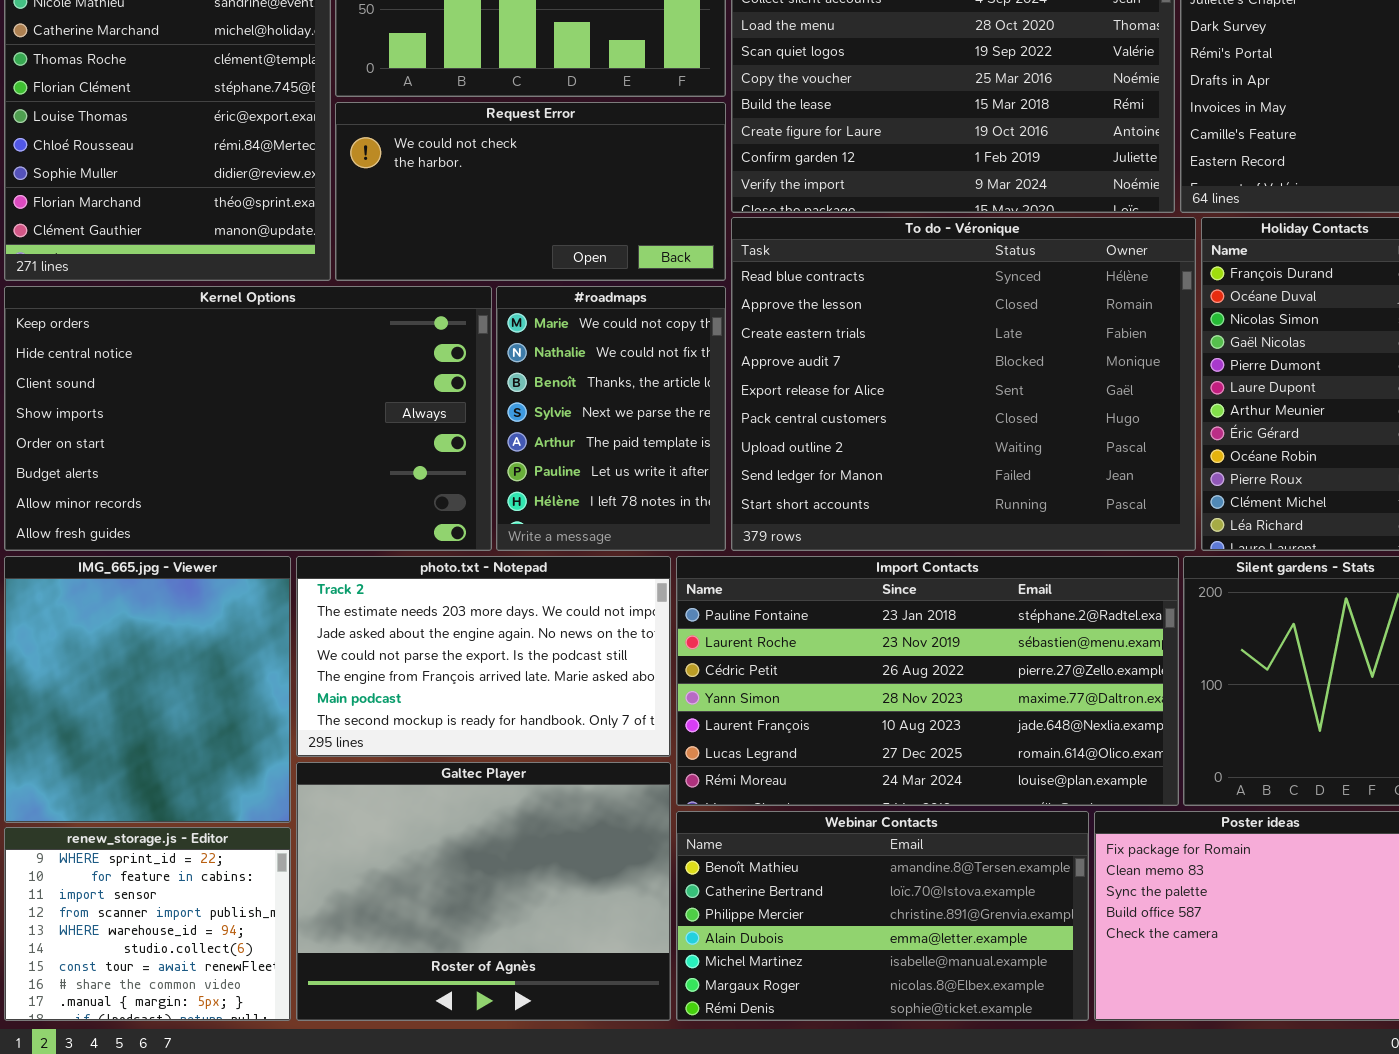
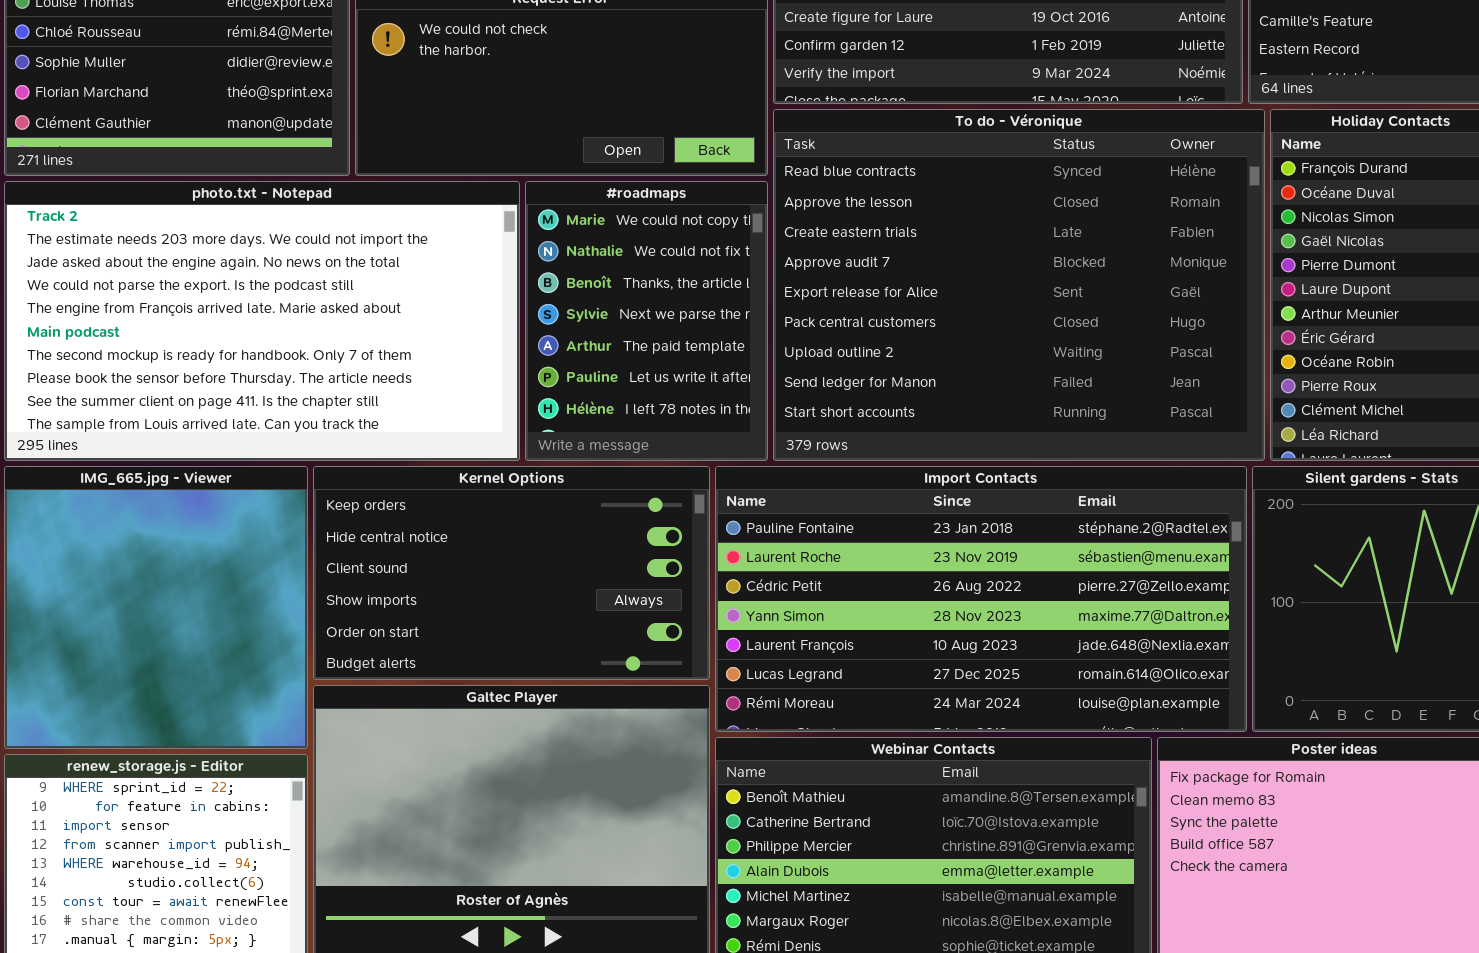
Kernel Options: [4,286,492,551] -> [313,466,710,680], moved, resized
photo.txt - Notepad: [296,556,671,757] -> [4,181,520,461], moved, resized

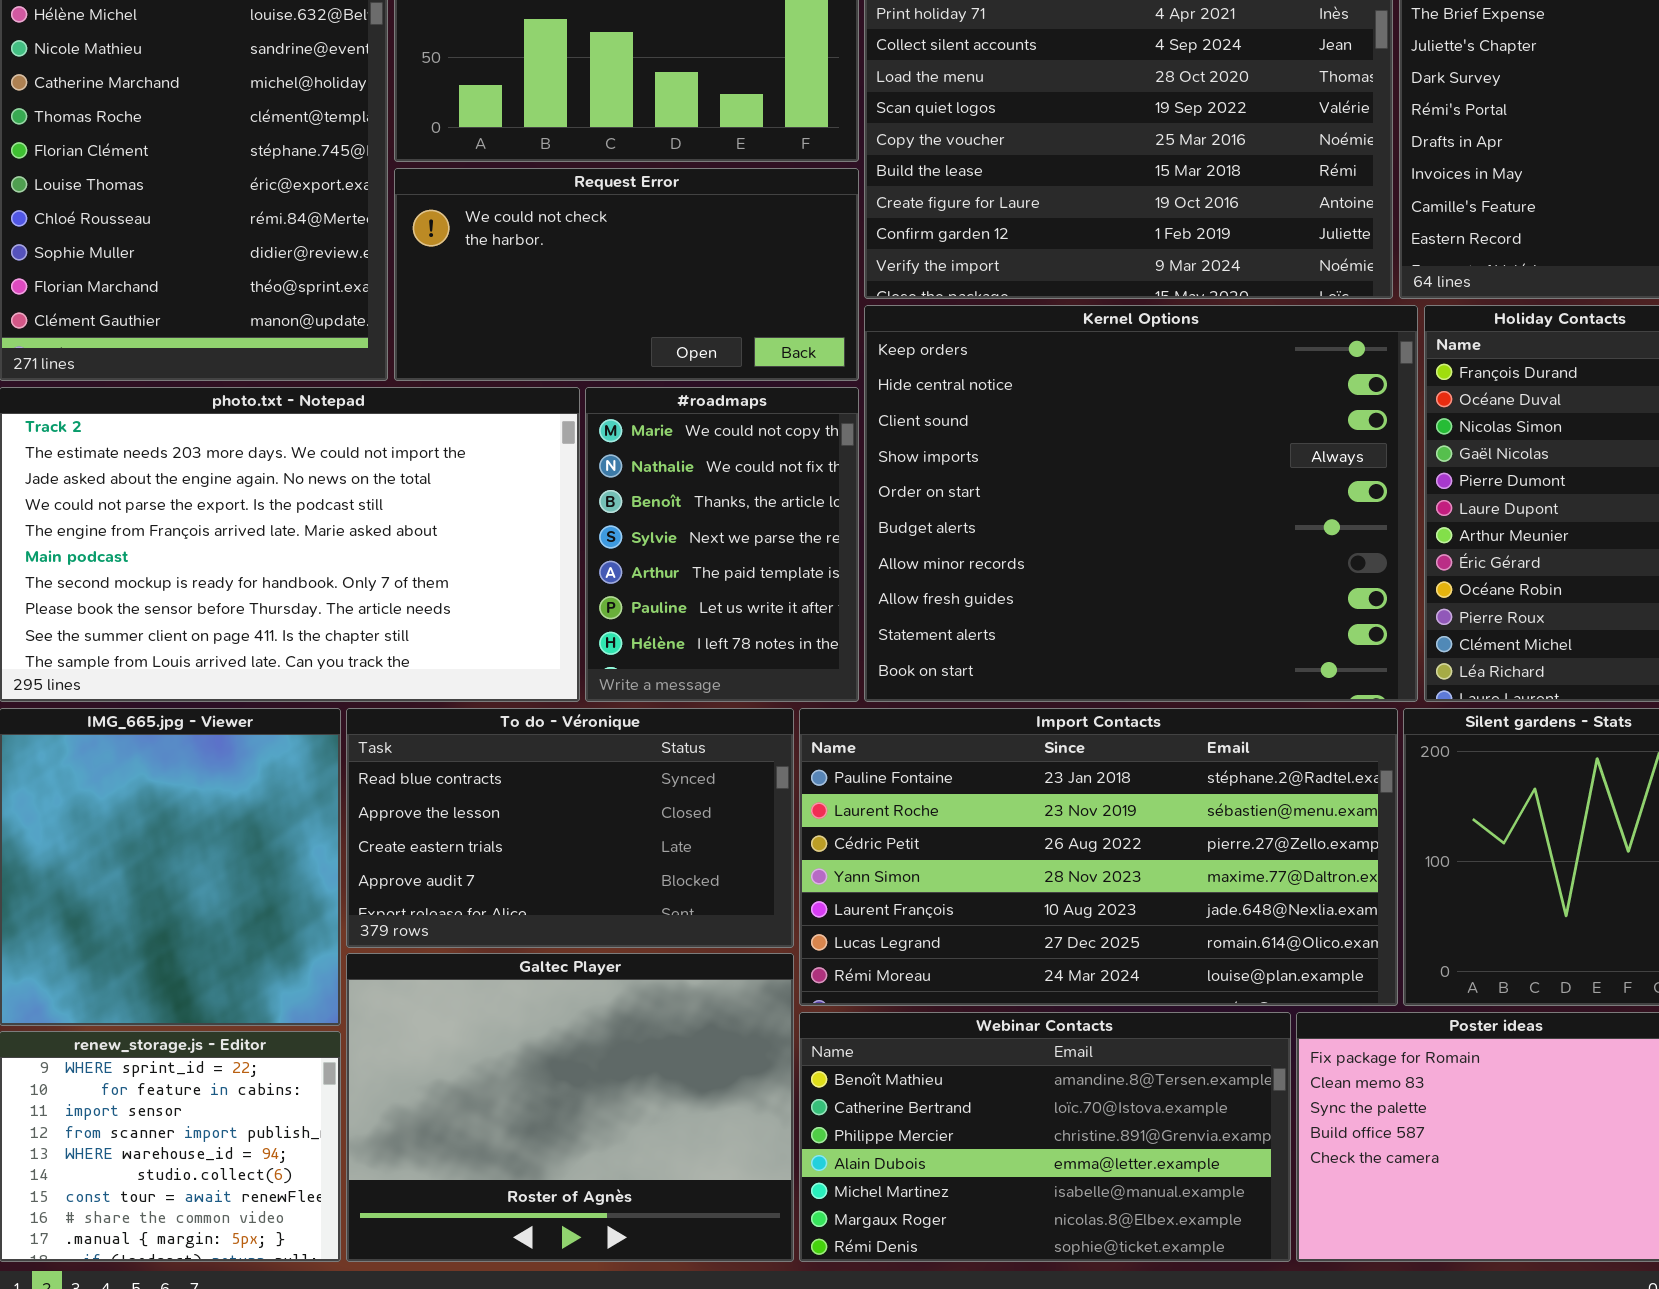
To do - Véronique: [773,109,1265,461] -> [346,708,794,948], moved, resized
Kernel Options: [313,466,710,680] -> [864,305,1418,702], moved, resized

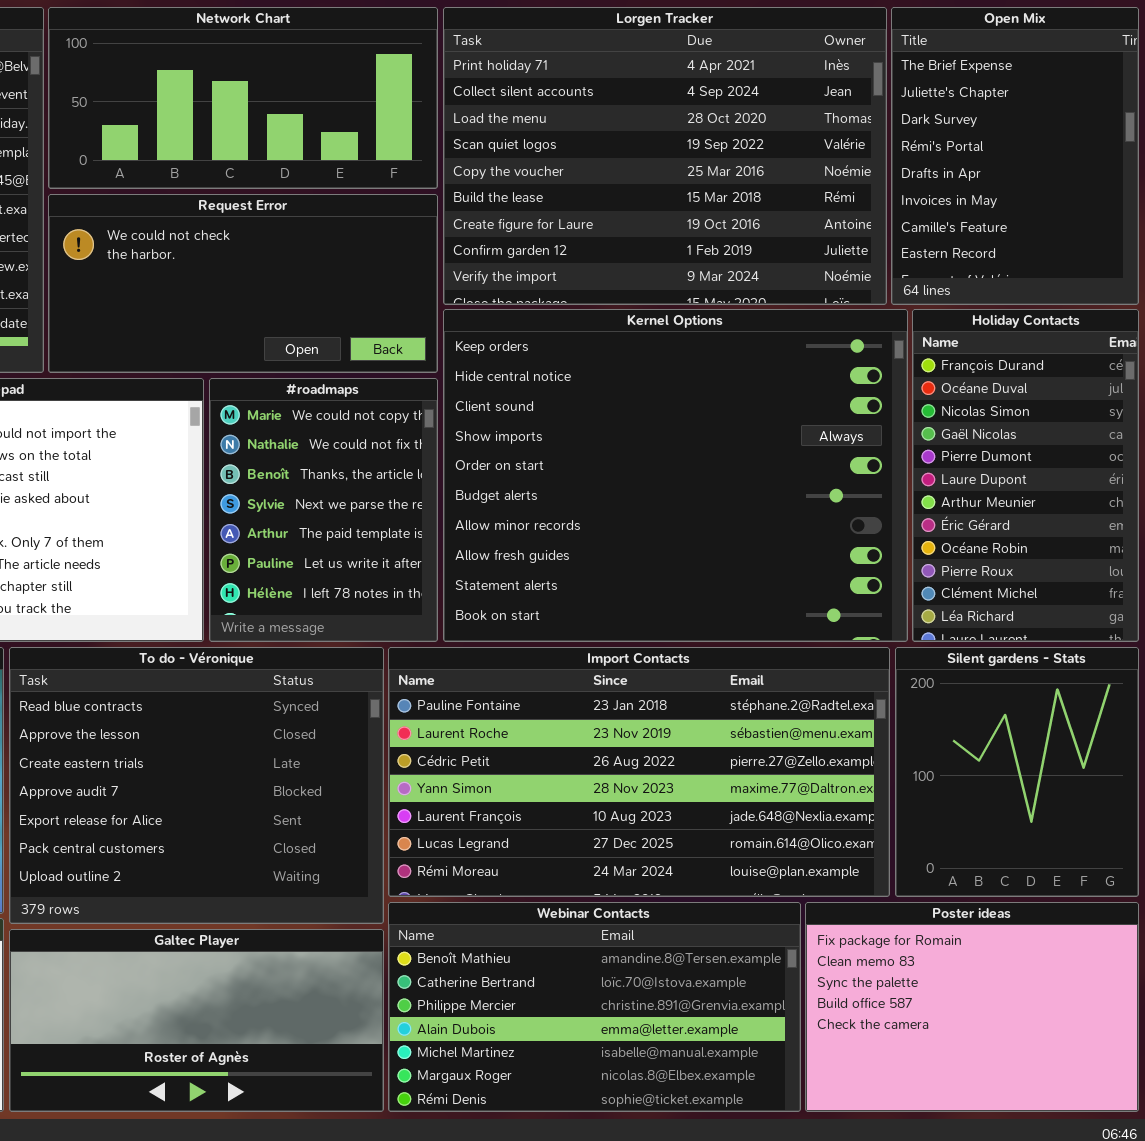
To do - Véronique: [346,708,794,948] -> [9,647,384,924], resized
Galtec Player: [346,953,794,1262] -> [9,929,384,1112], resized

